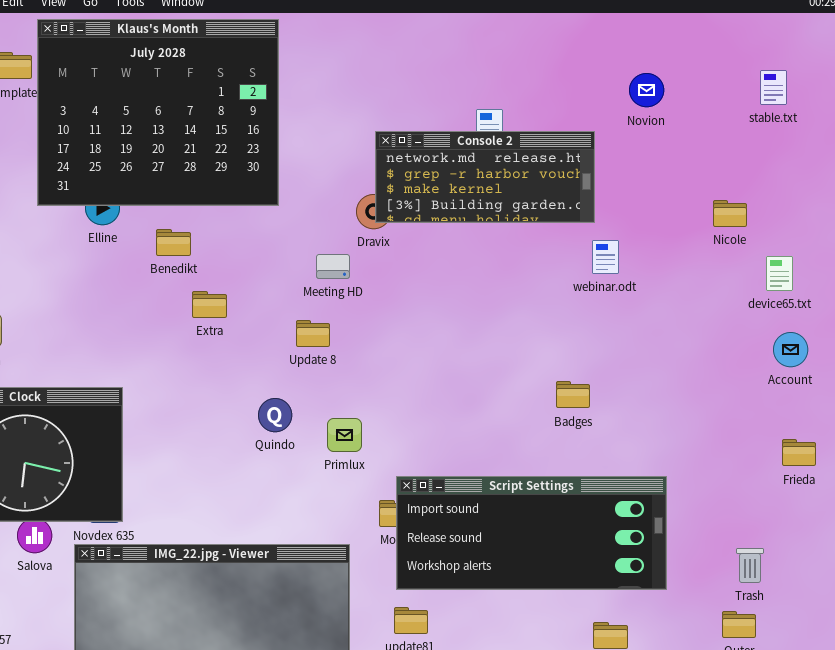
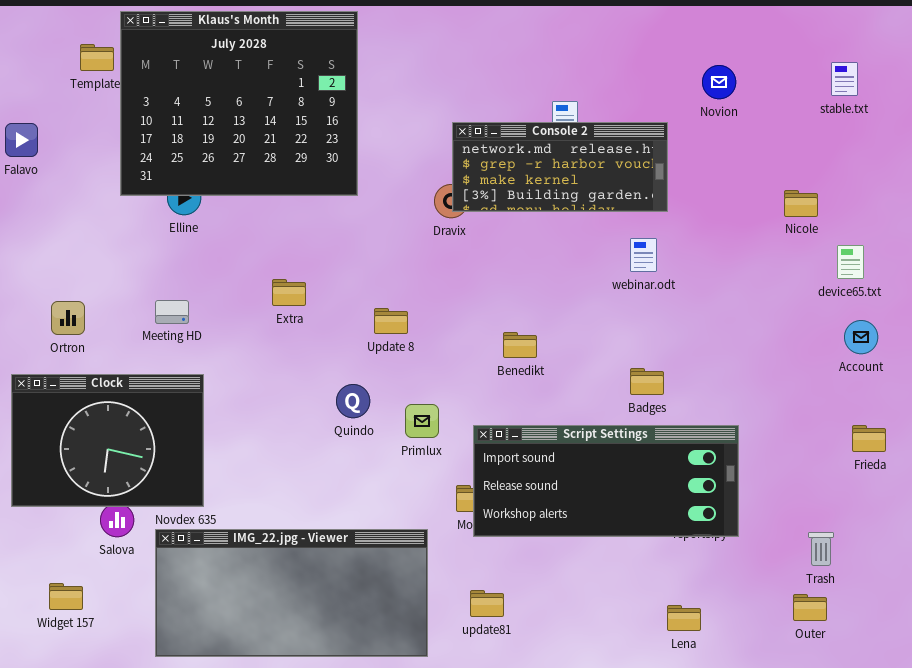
Benedikt: [156,229,191,256] -> [503,332,537,358], moved
webinar.odt: [592,240,619,274] -> [630,238,657,272], moved
Meeting HD: [316,254,350,279] -> [155,300,189,324], moved
Script Settings: [396,476,667,590] -> [473,425,739,537], moved

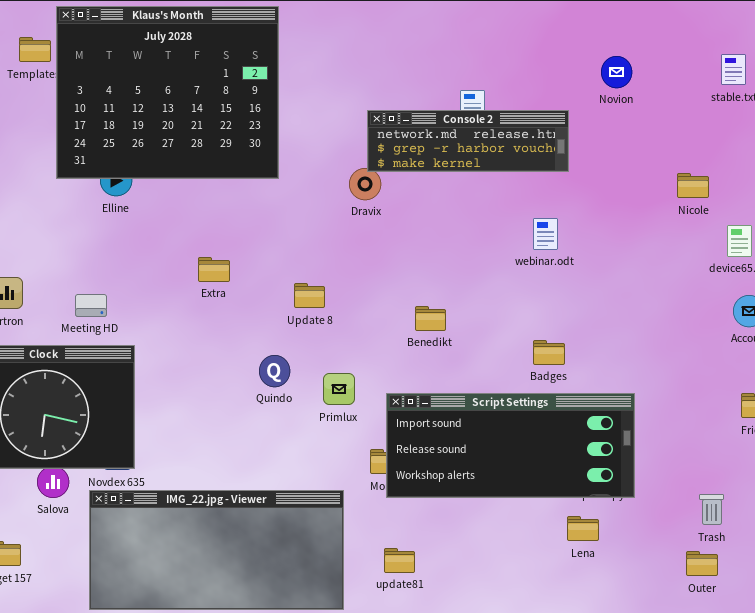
Console 2: [452,122,668,212] -> [367,110,569,172], resized
Meeting HD: [155,300,189,324] -> [75,294,107,317], moved
Lena: [667,605,701,631] -> [567,516,599,541], moved

